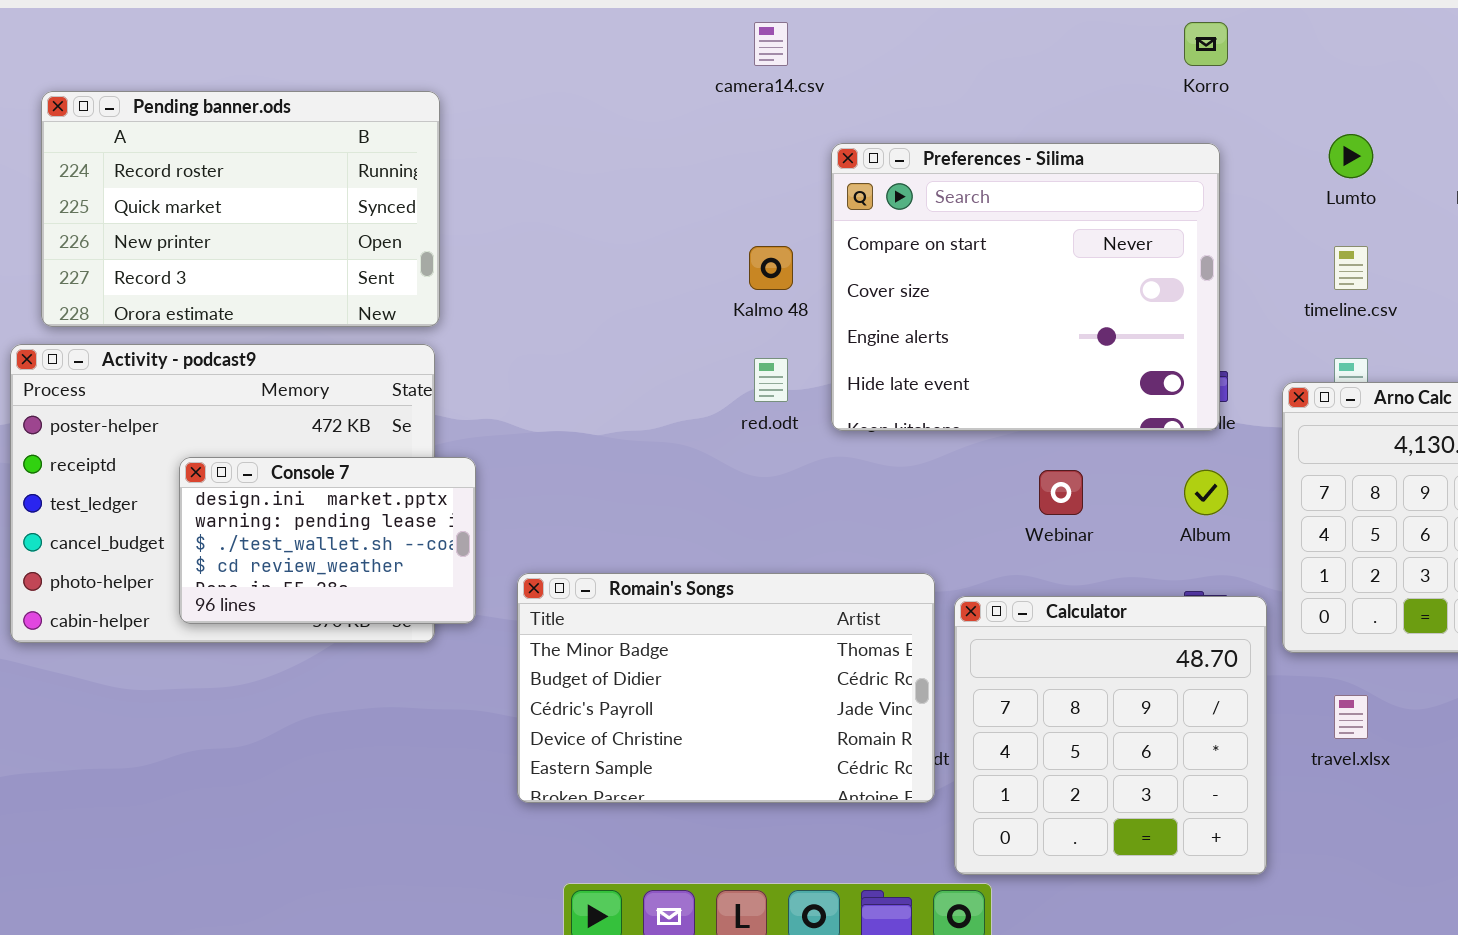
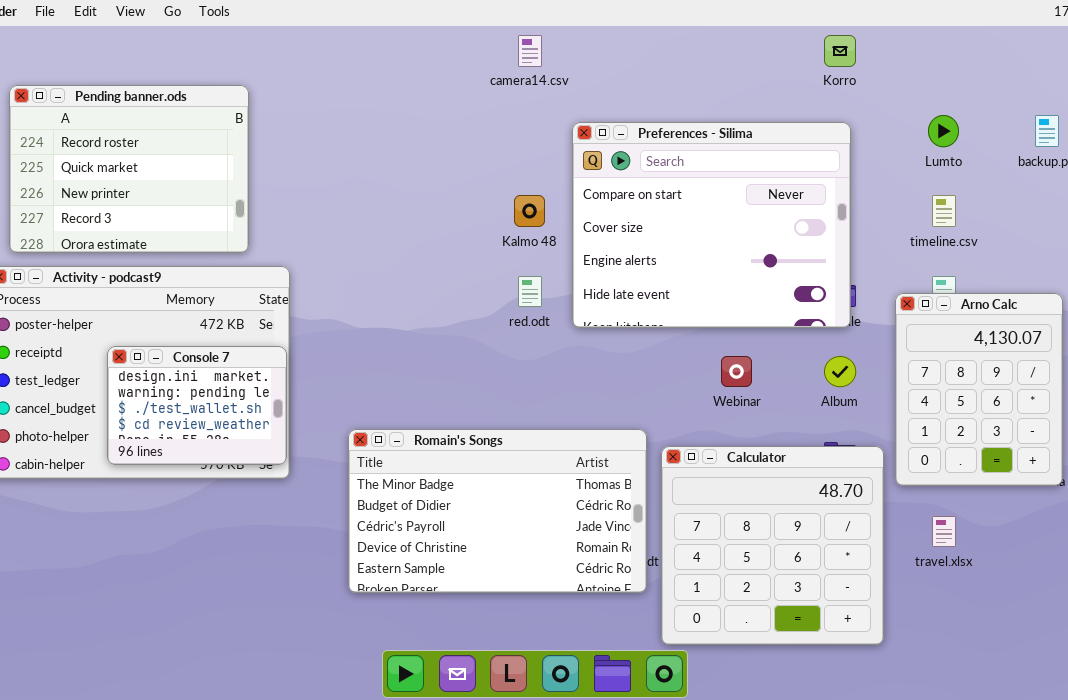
Pending banner.ods: [41,91,440,327] -> [9,85,249,253], resized
Console 7: [179,457,476,624] -> [107,346,287,465], resized

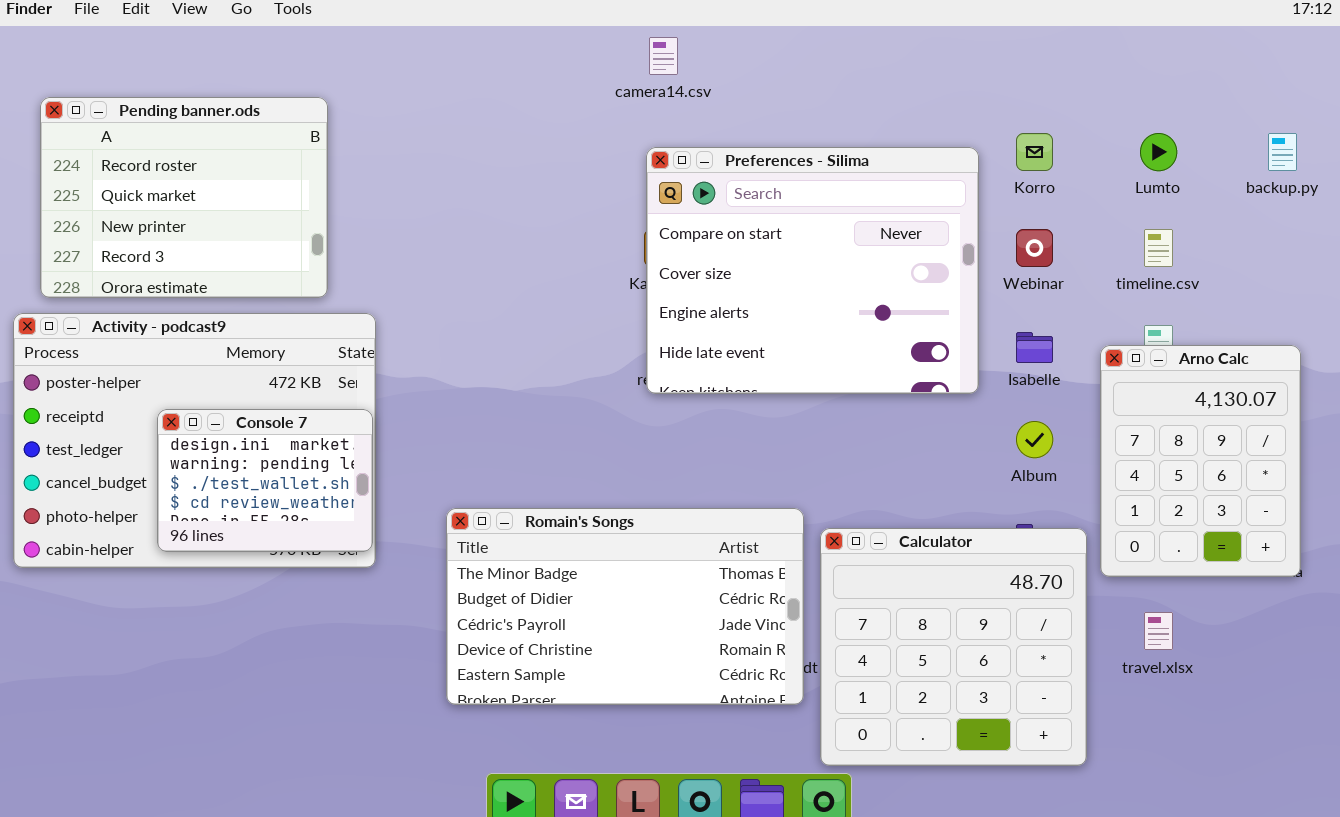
Korro: [824,35,856,67] -> [1016,133,1053,171], moved
Preferences - Silima: [572,122,851,328] -> [646,147,979,394], moved
Webinar: [721,356,752,387] -> [1016,229,1053,267], moved

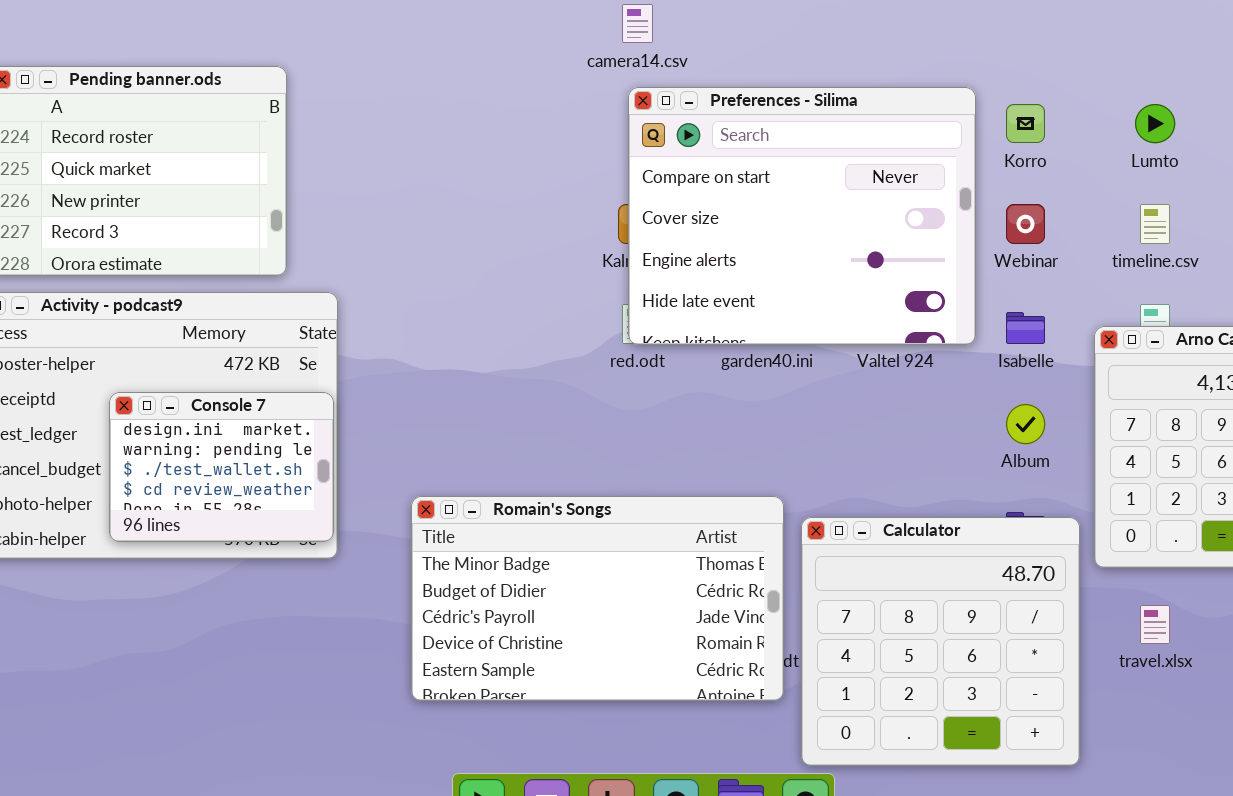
Preferences - Silima: [646,147,979,394] -> [628,87,976,345], moved

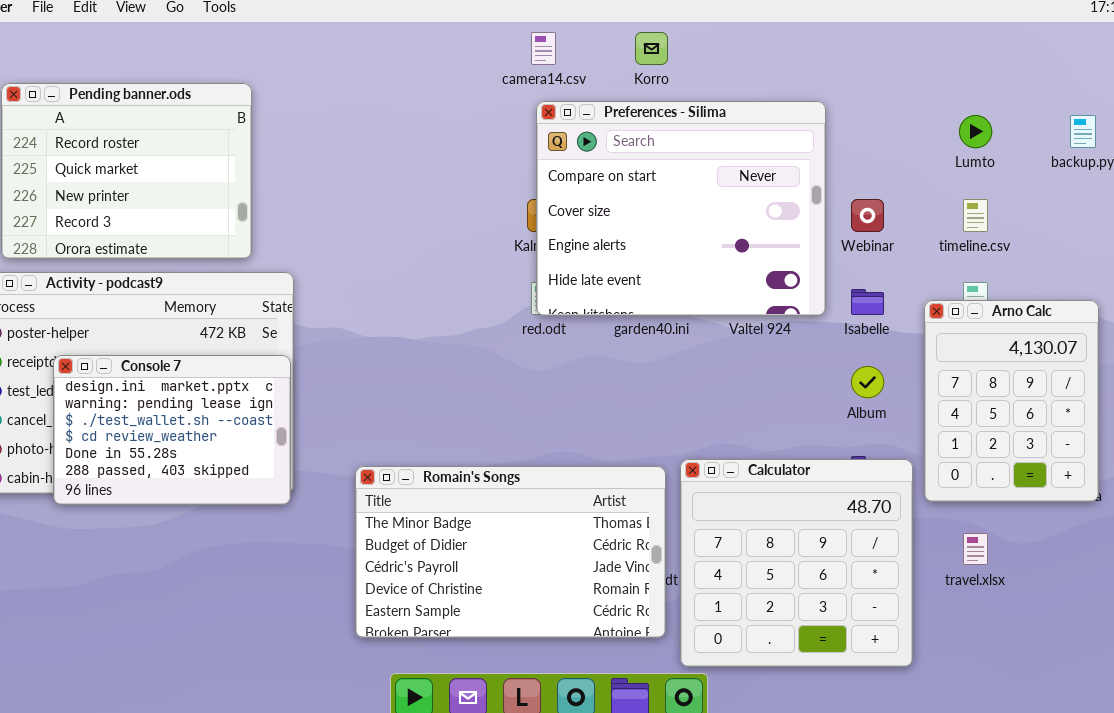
Korro: [1006,104,1045,143] -> [635,32,668,65], moved
Console 7: [109,392,334,542] -> [53,355,291,505], resized
Romain's Songs: [411,496,784,701] -> [355,466,666,638], moved

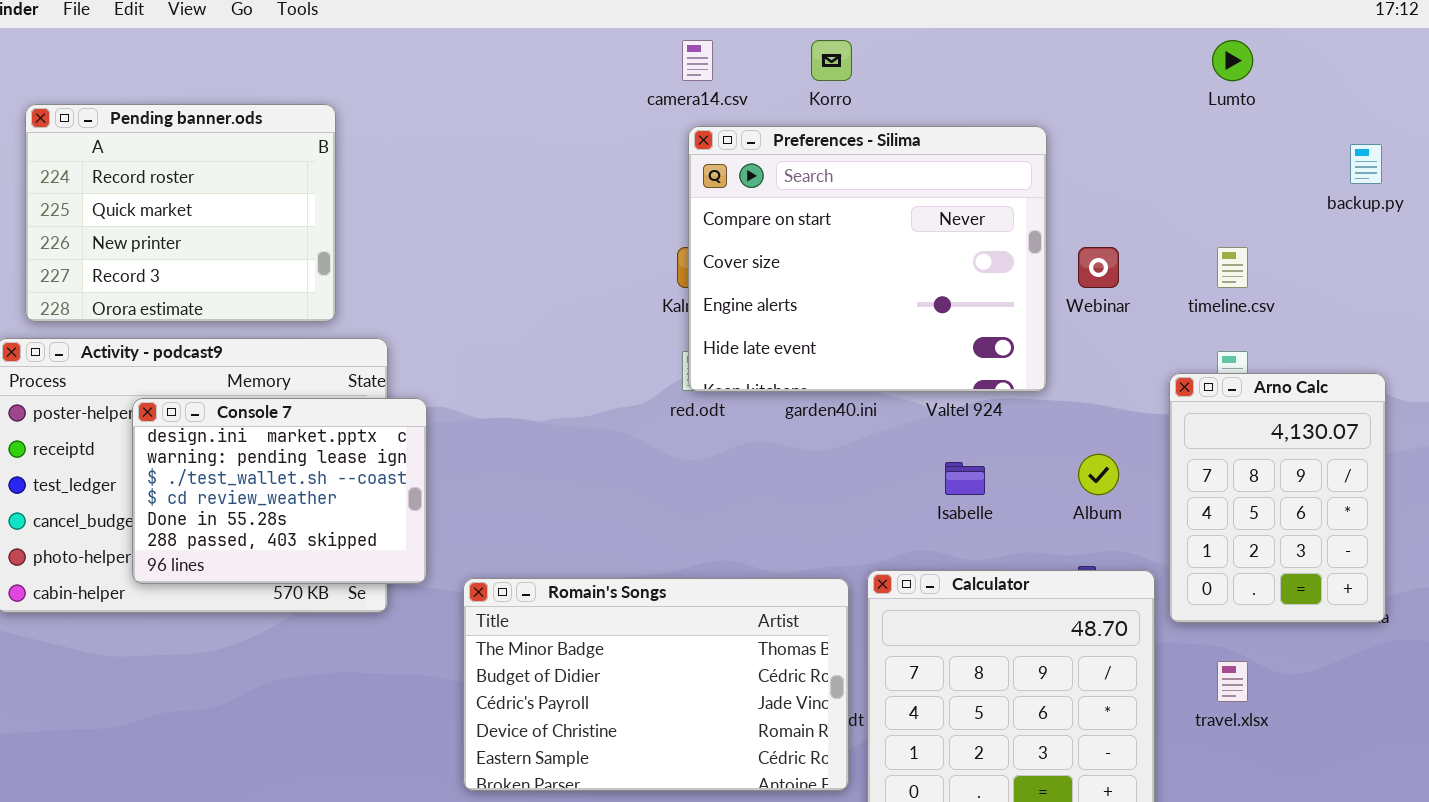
Lumto: [959,115,992,148] -> [1212,40,1253,81], moved
Isabelle: [851,289,884,315] -> [945,462,985,495], moved
Console 7: [53,355,291,505] -> [132,398,427,584], moved

